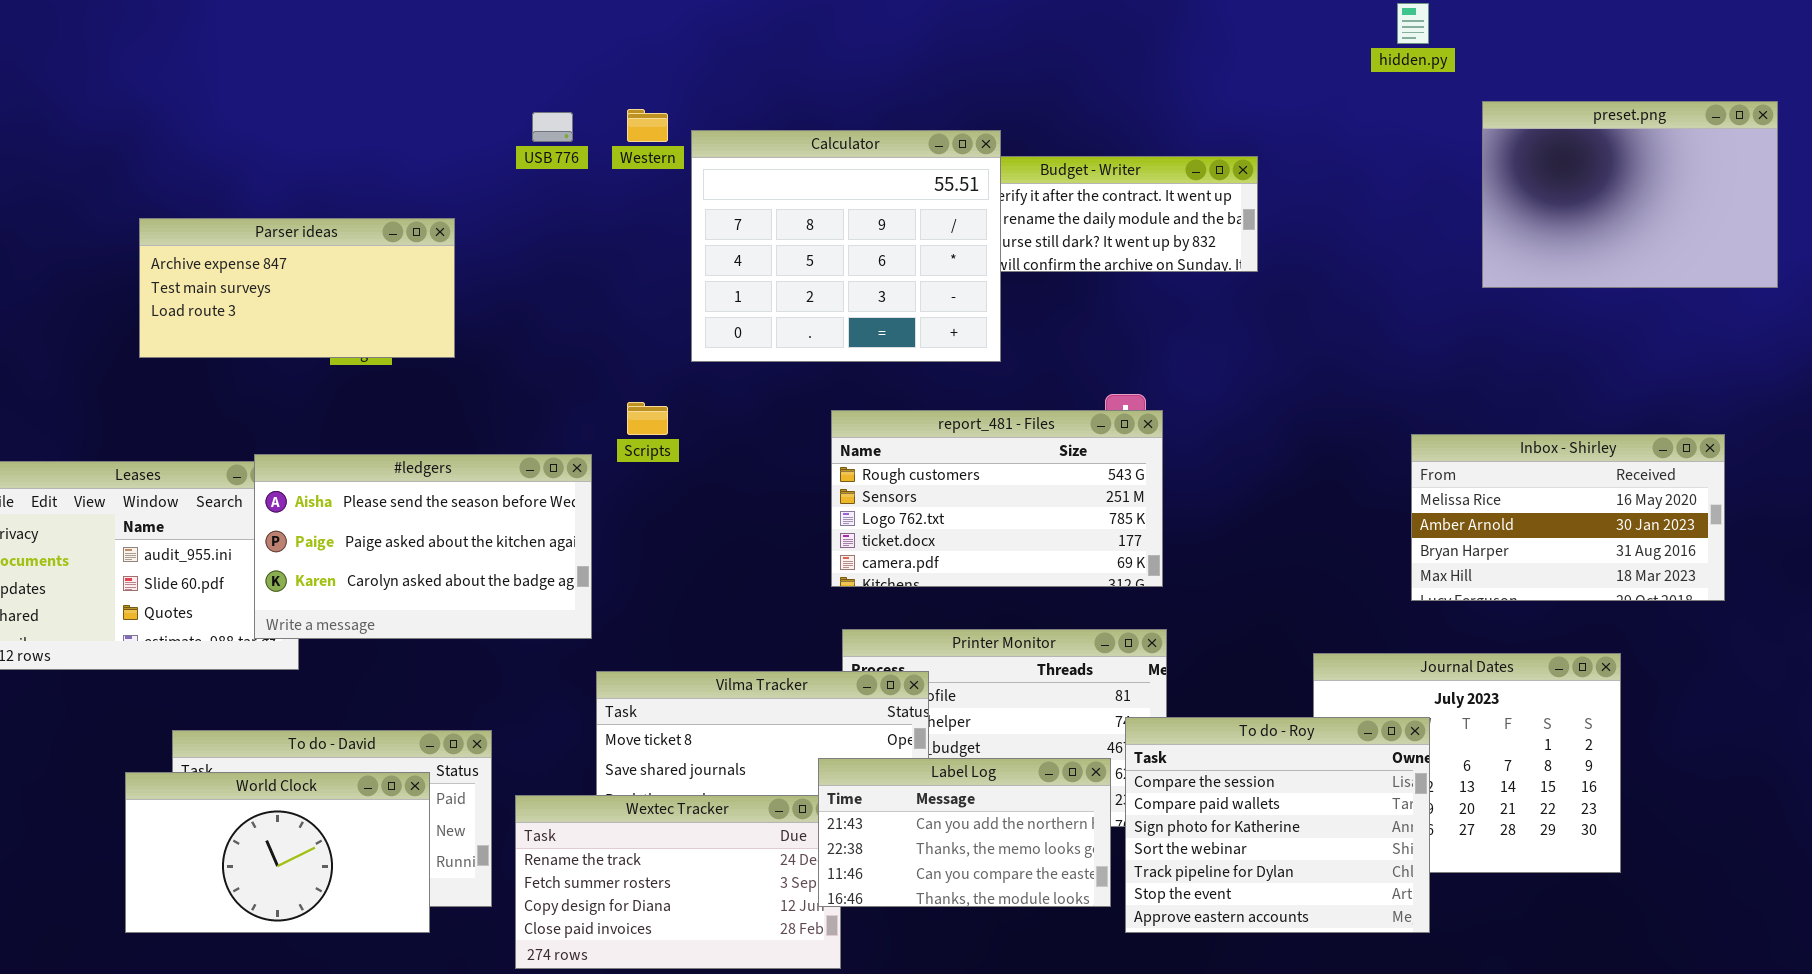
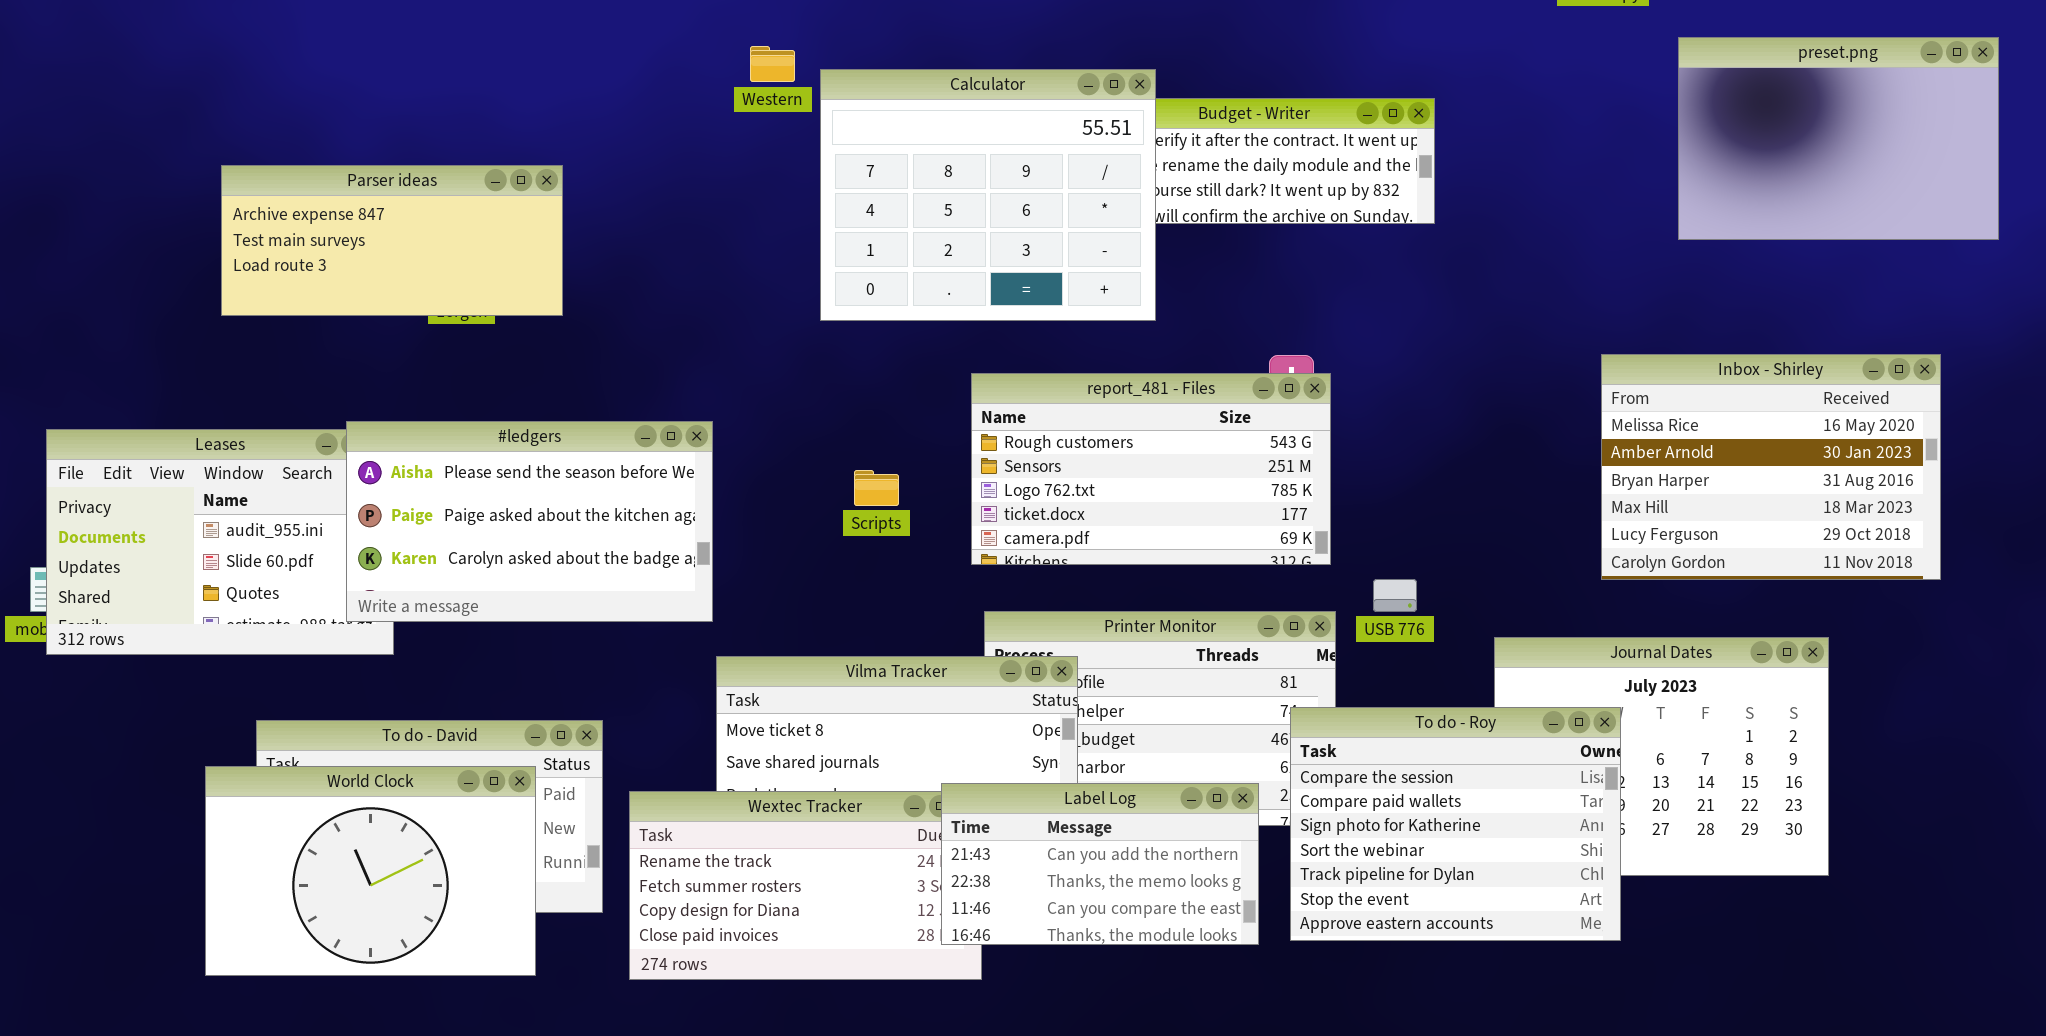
USB 776: [532,112,573,142] -> [1373,579,1417,612], moved
Scripts: [627,402,668,435] -> [854,470,899,506], moved
Inbox - Shirley: [1411,434,1725,601] -> [1601,354,1941,580], resized
Label Log: [818,758,1111,907] -> [941,783,1259,945], moved
World Clock: [125,772,430,933] -> [205,766,536,976], resized

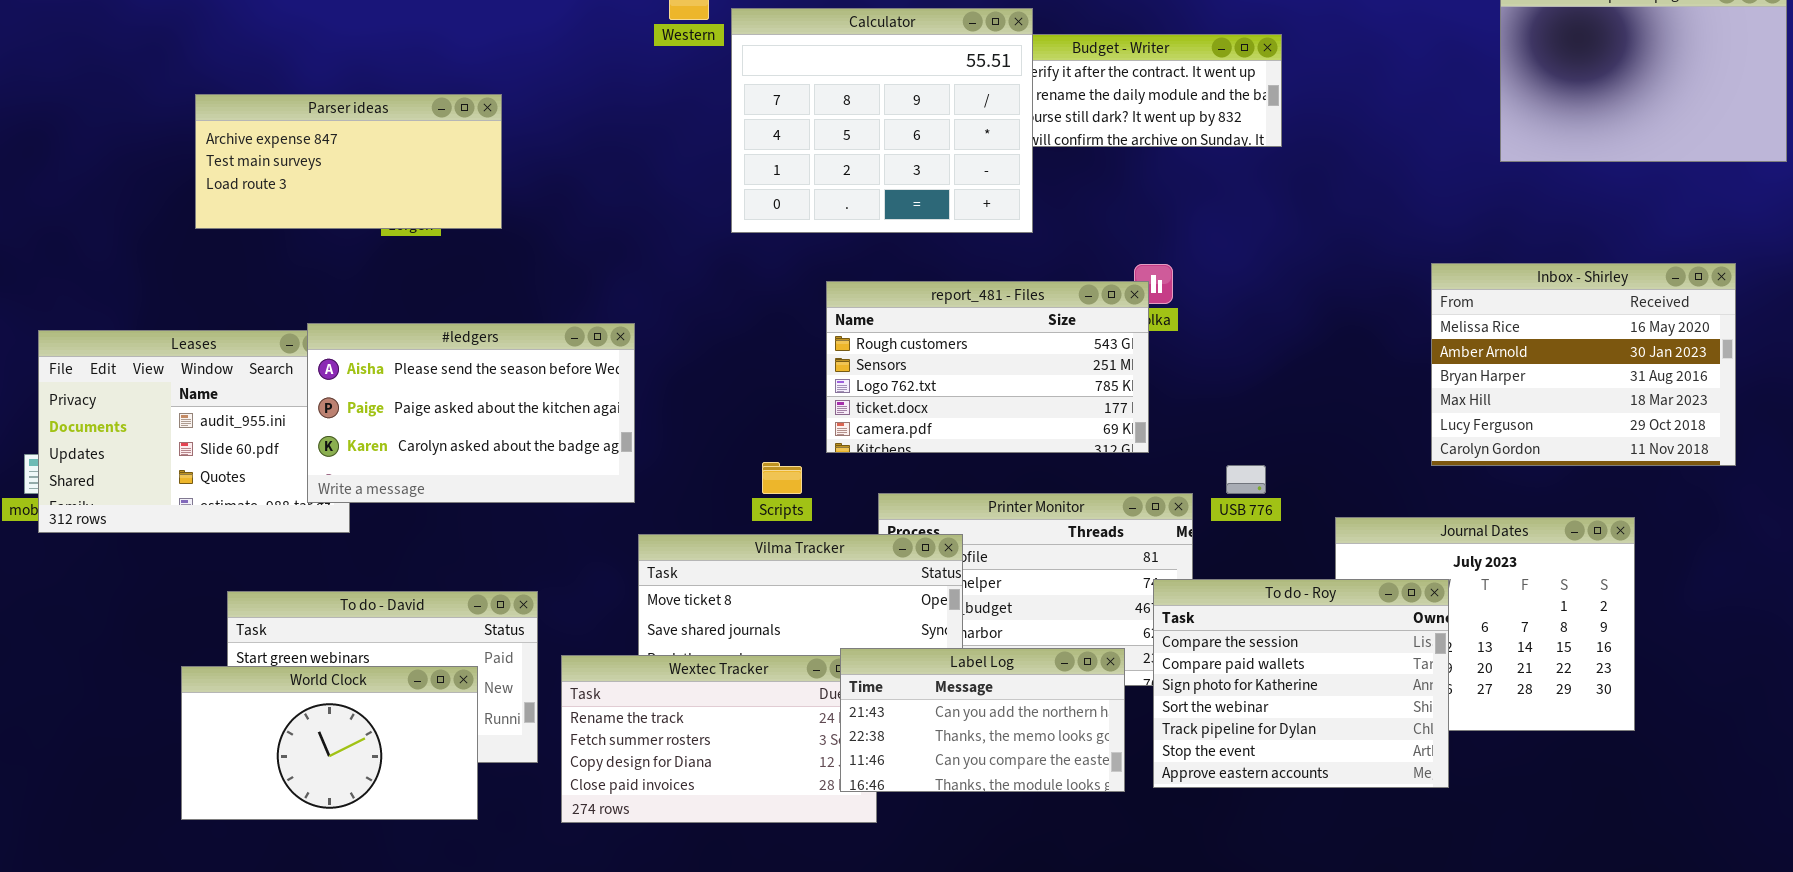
report_481 - Files: [971,373,1331,565] -> [826,281,1149,453], moved
Scripts: [854,470,899,506] -> [762,462,802,494], moved
World Clock: [205,766,536,976] -> [181,666,478,820], resized

